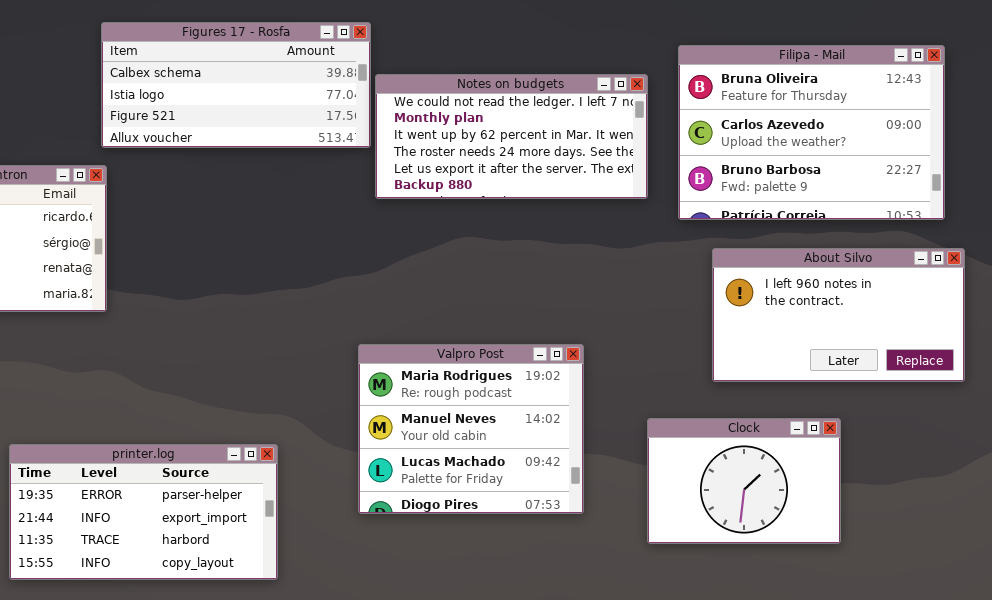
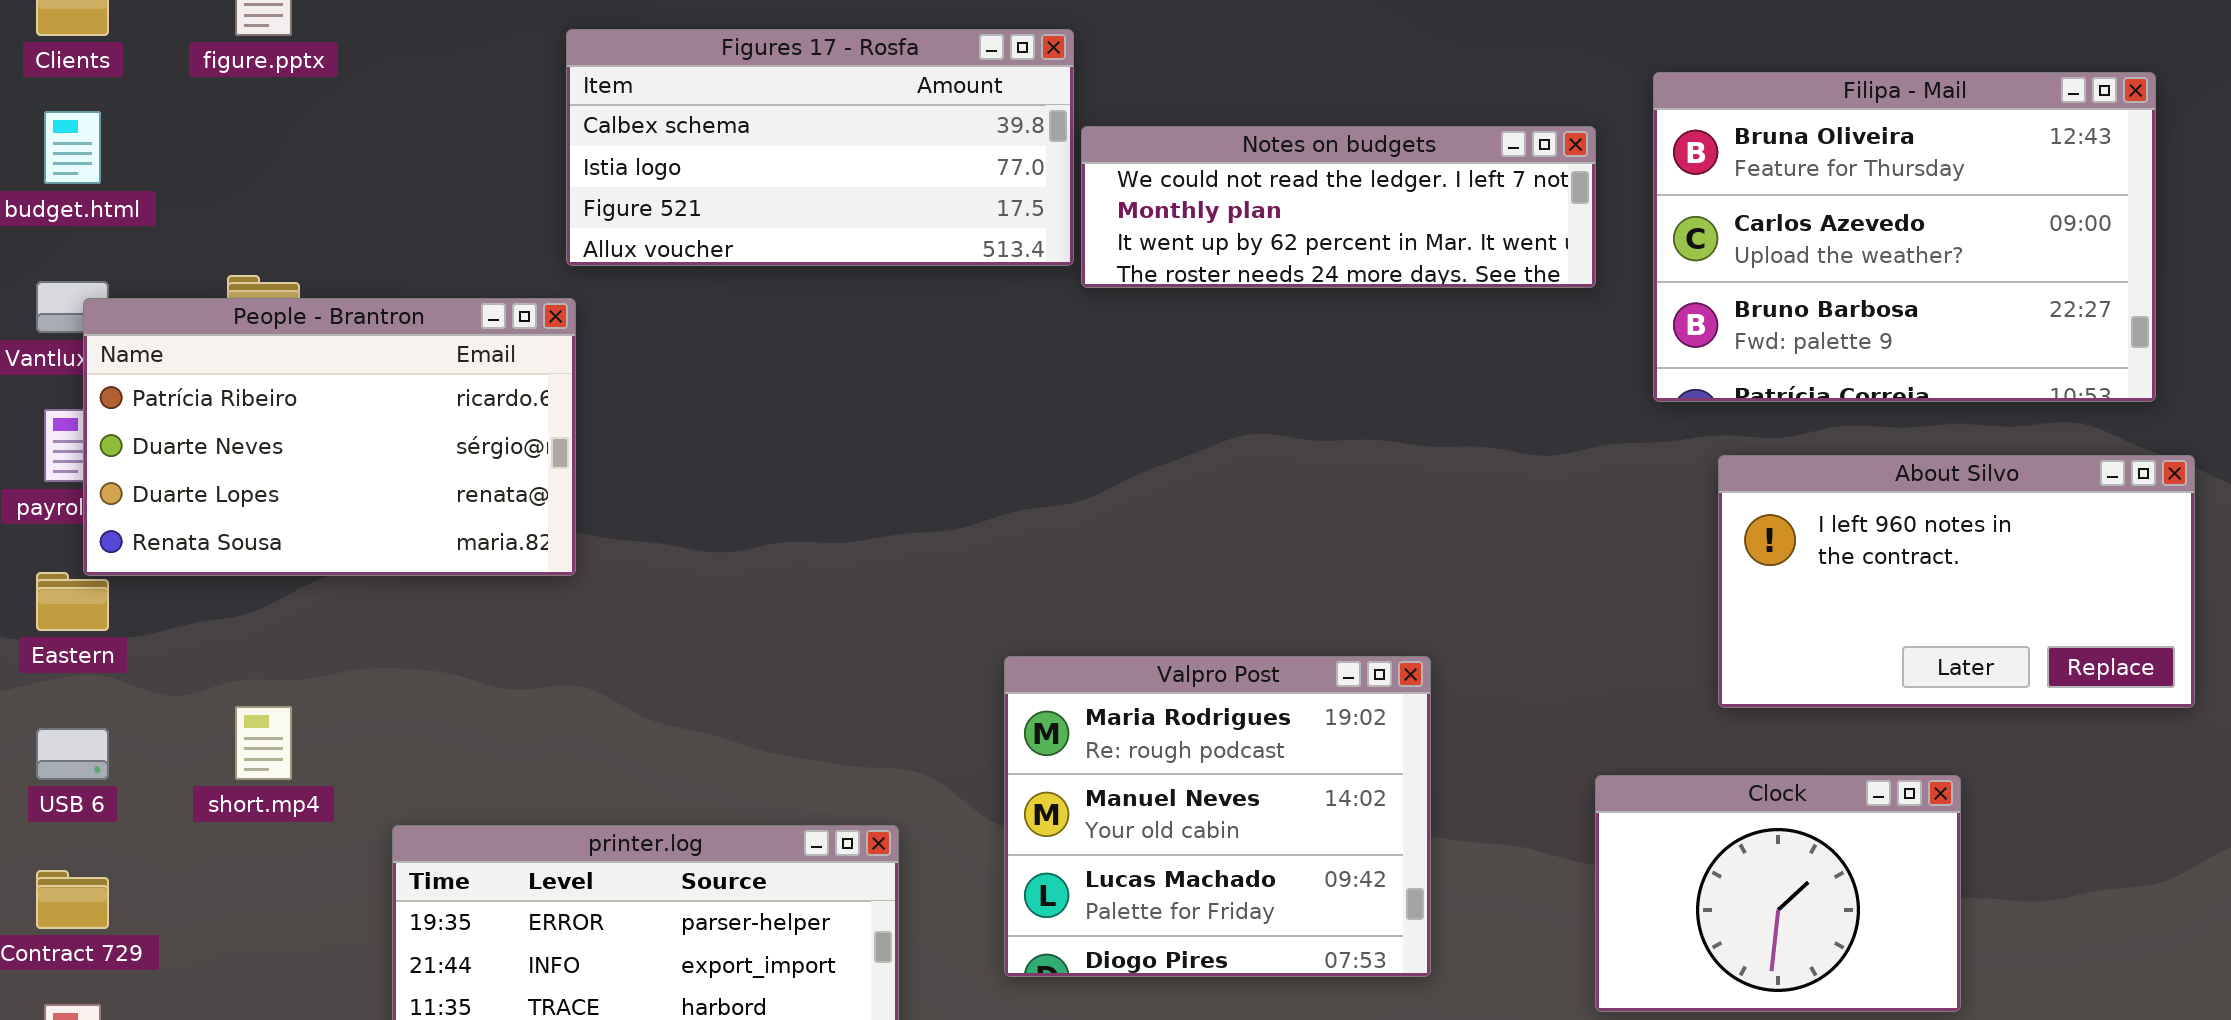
Notes on budgets: [375,74,648,199] -> [1081,126,1596,288], resized
Valpro Post: [358,344,584,514] -> [1004,656,1431,977], moved

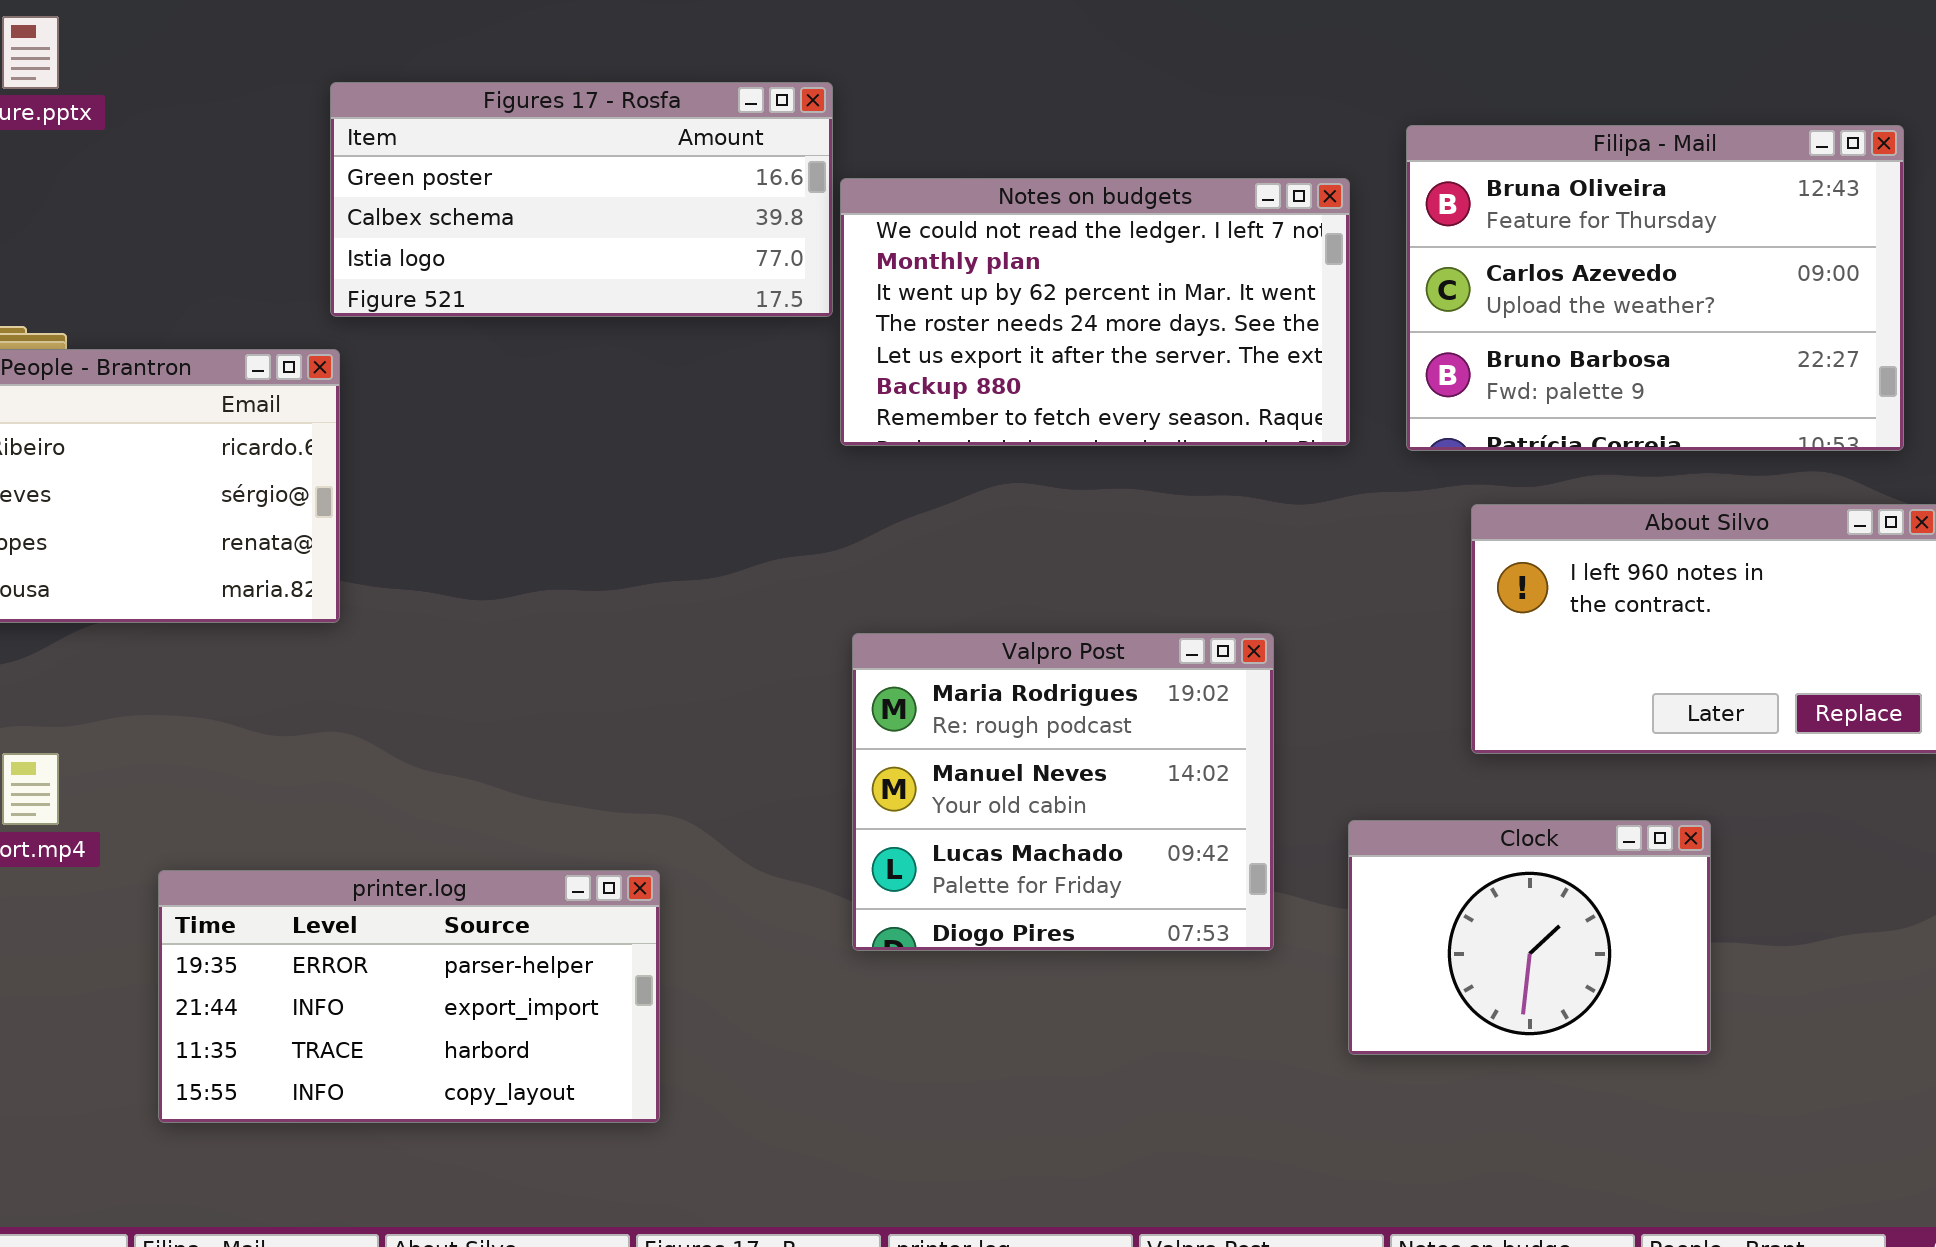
Figures 17 - Rosfa: [566,29,1074,266] -> [330,82,833,317], scrolled up 1 row
Notes on budgets: [1081,126,1596,288] -> [840,178,1350,446], resized
Valpro Post: [1004,656,1431,977] -> [852,633,1274,951], moved

